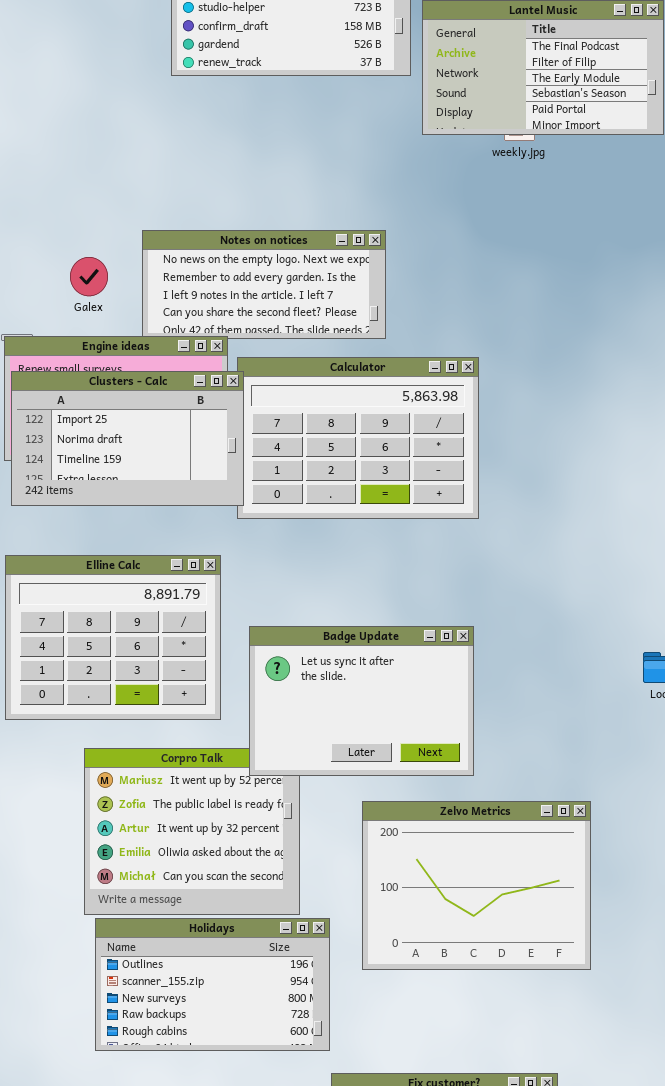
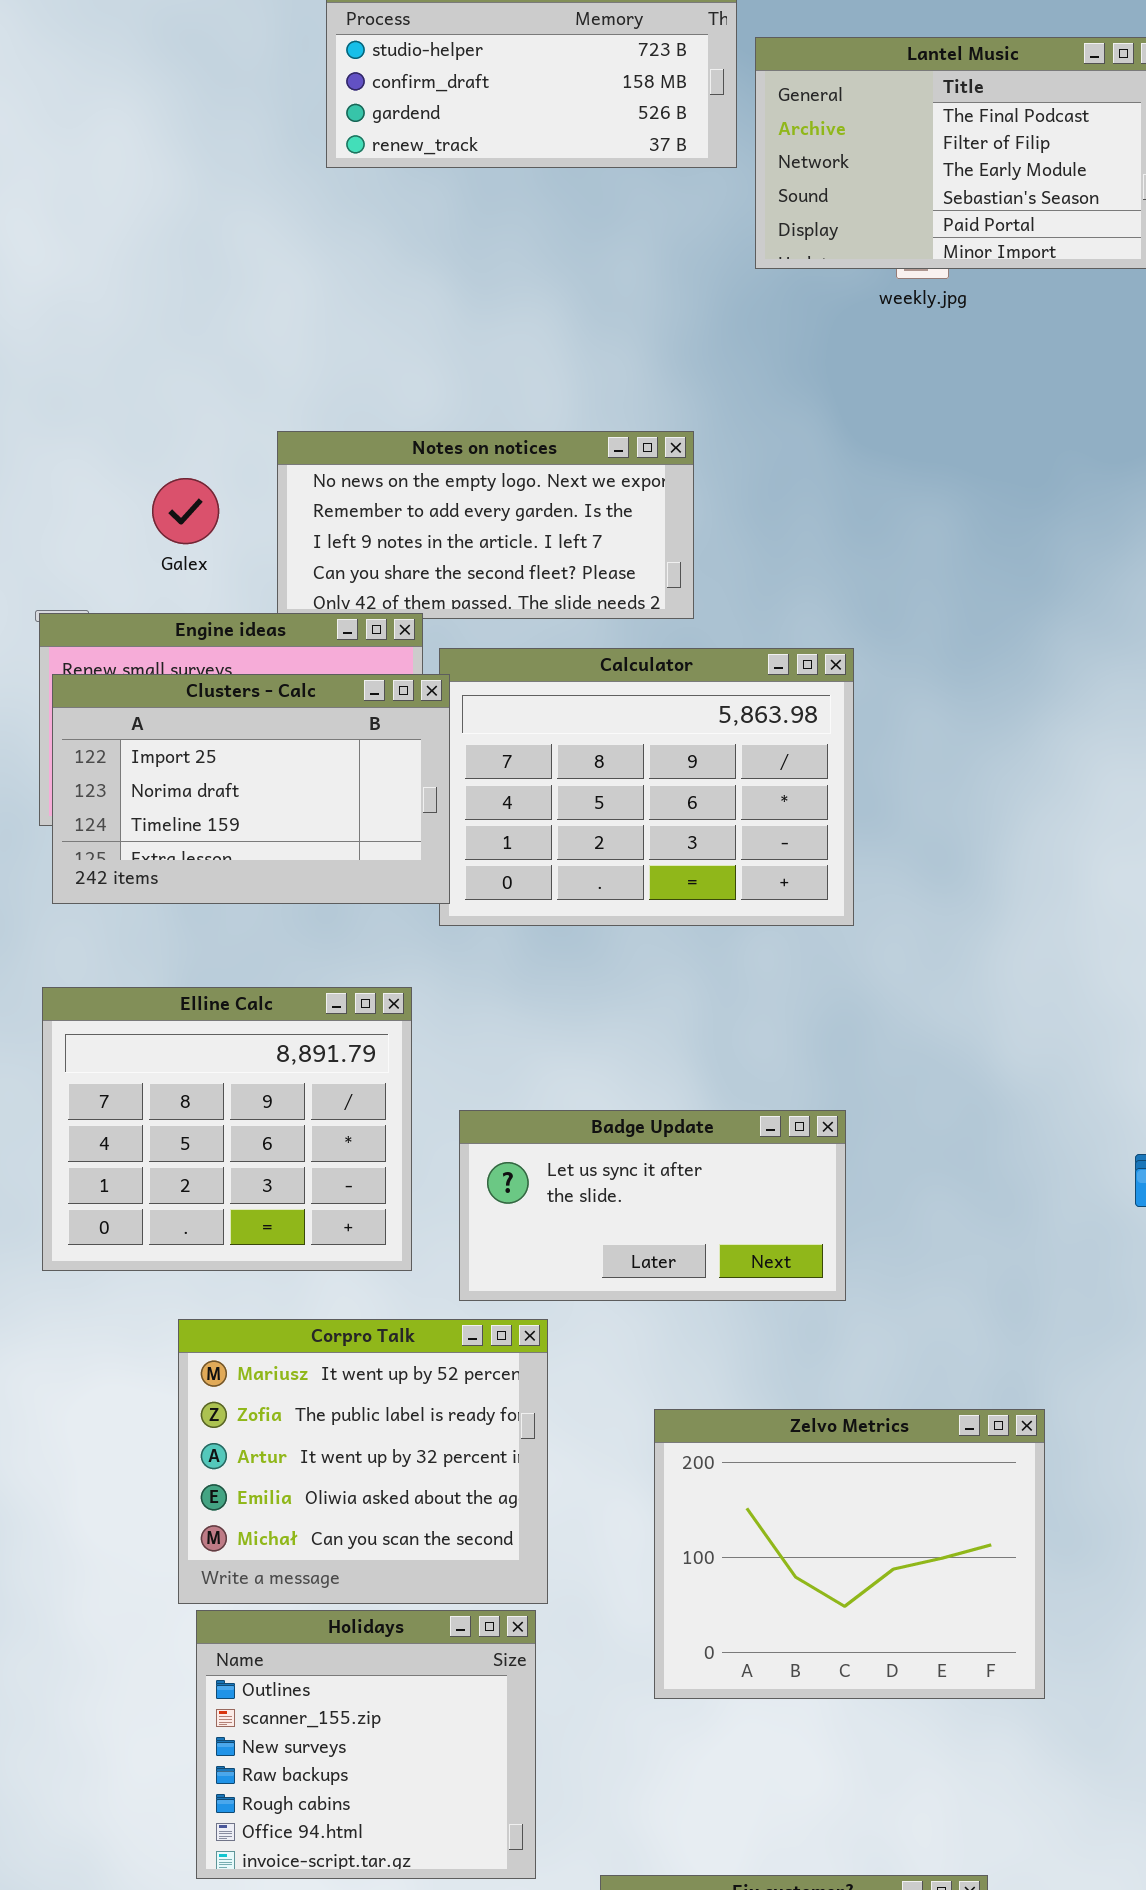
Badge Update: [249,626,474,776] -> [459,1110,846,1301], resized
Holidays: [95,918,330,1051] -> [196,1610,536,1879], resized

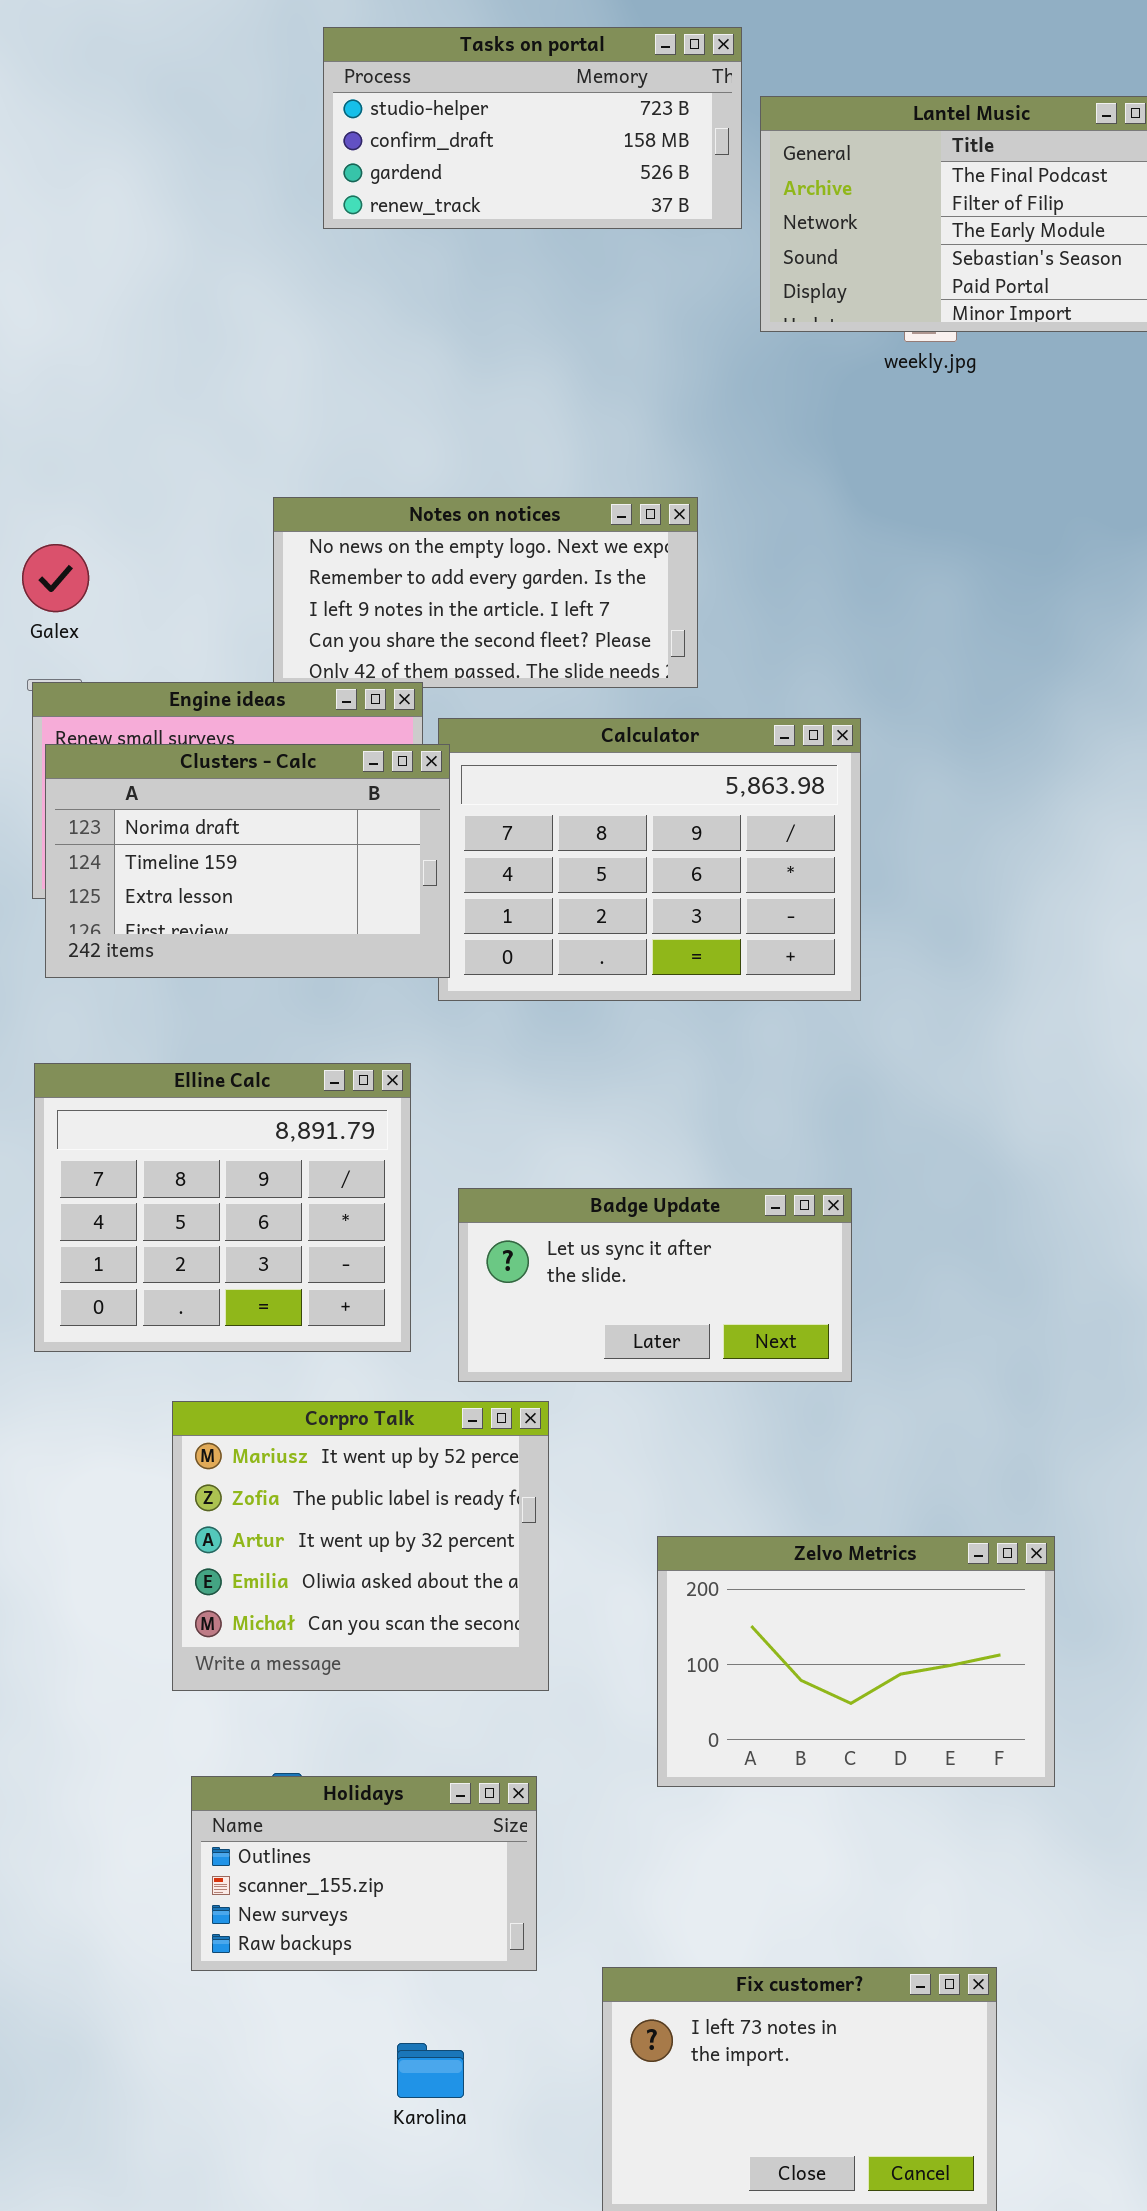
Galex: [152,478,219,544] -> [22,544,89,612], moved
Clusters - Calc: [52,674,450,904] -> [45,744,450,978], scrolled down 1 row
Zelvo Metrics: [654,1409,1045,1699] -> [657,1536,1055,1787], resized
Holidays: [196,1610,536,1879] -> [191,1776,537,1971], resized

